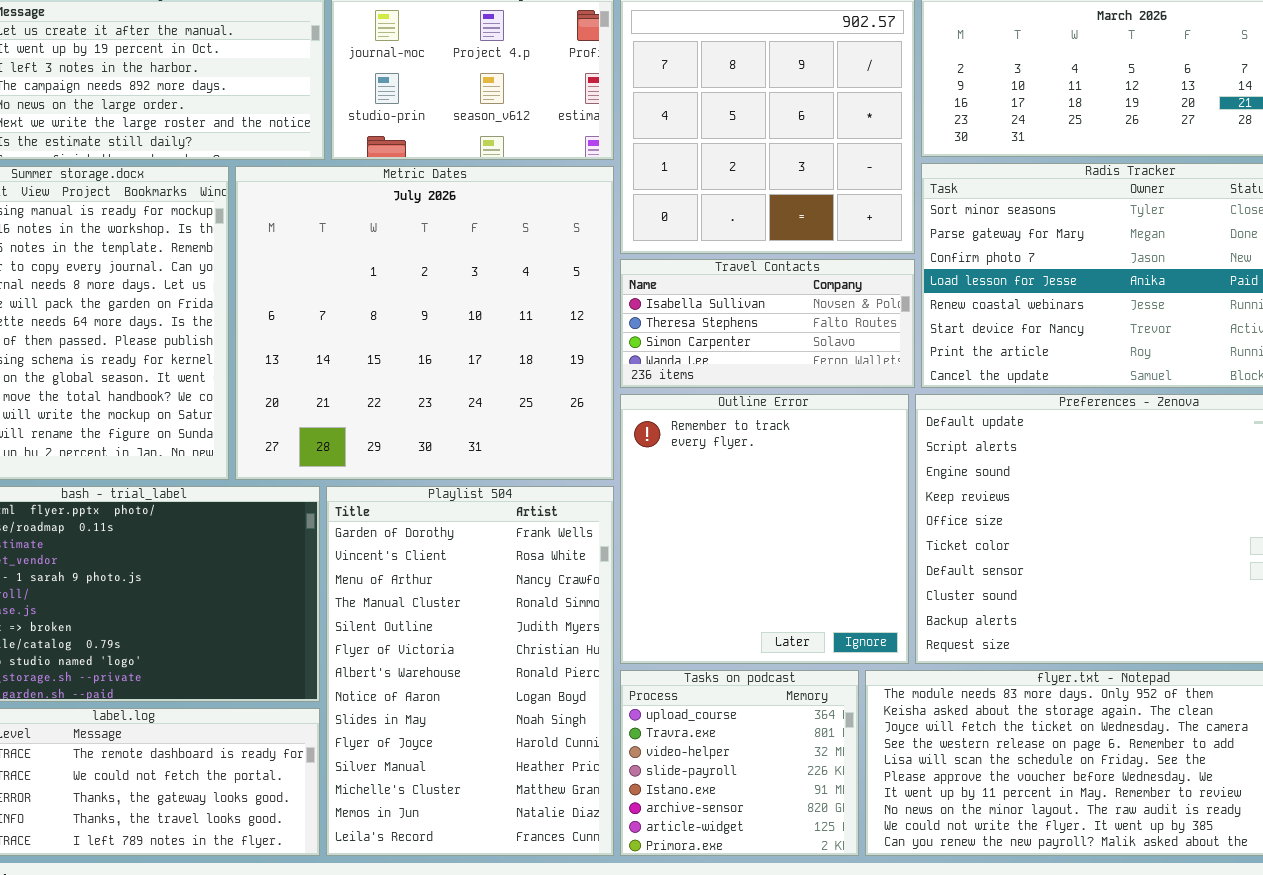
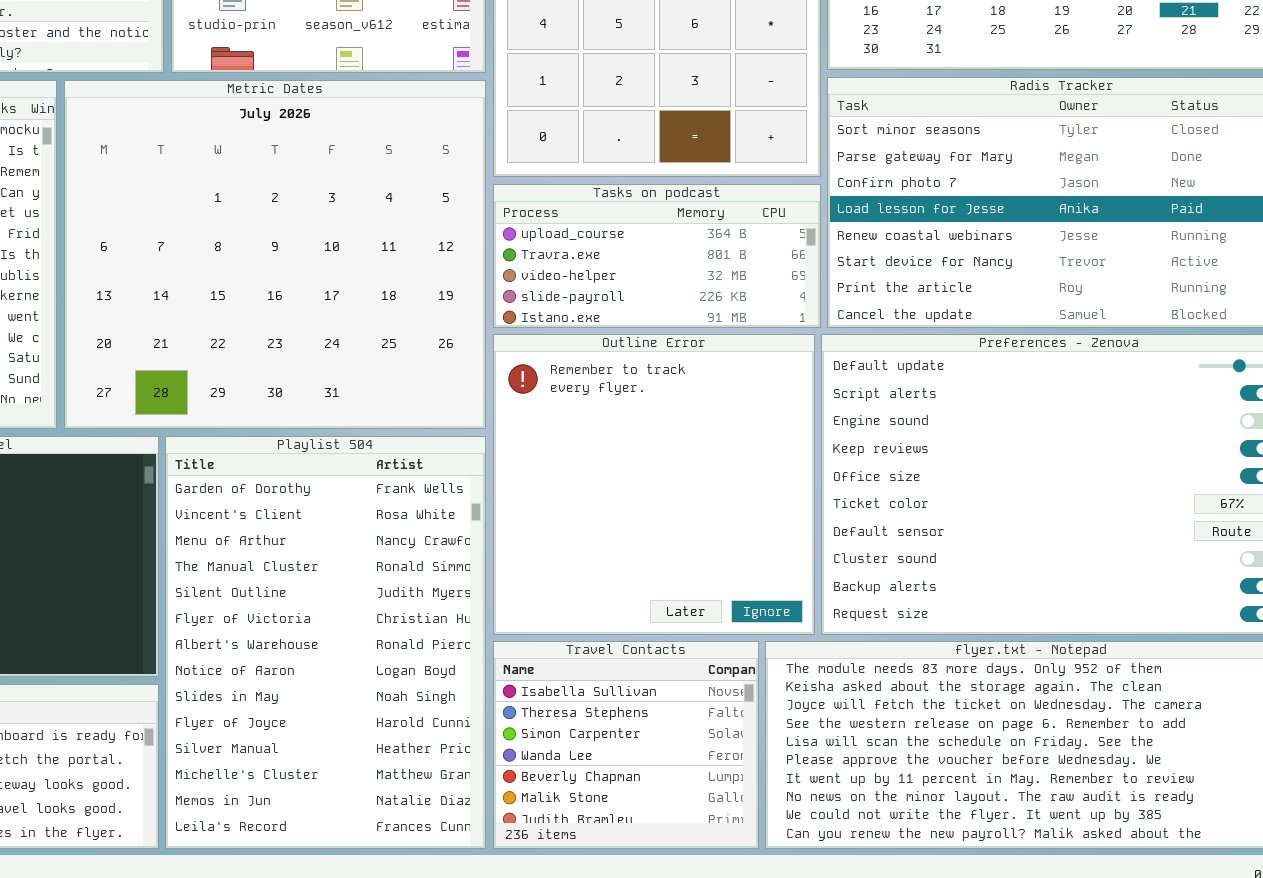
Travel Contacts: [620,259,915,388] -> [493,641,759,849], moved, resized
Tasks on podcast: [620,670,859,856] -> [493,184,821,328], moved, resized

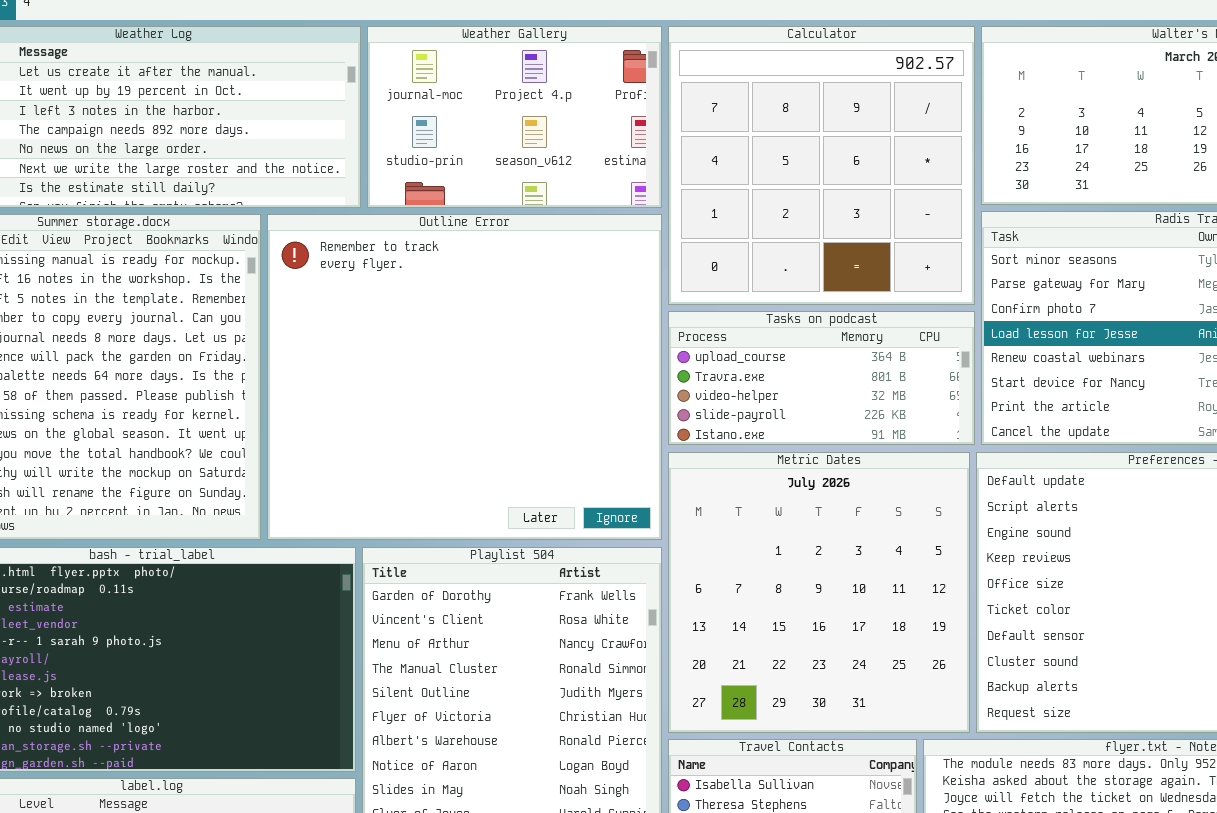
Metric Dates: [64,80,486,429] -> [668,452,970,733], moved, resized
Outline Error: [493,334,815,635] -> [267,214,662,540], moved, resized

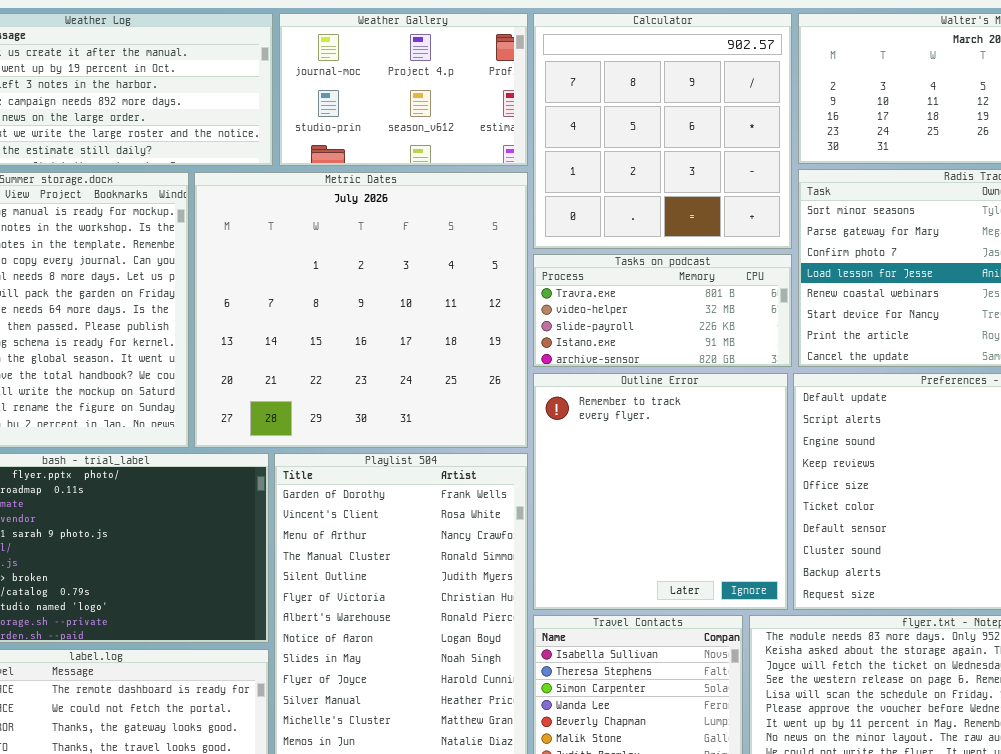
Outline Error: [267,214,662,540] -> [533,373,788,610], moved, resized
Tasks on podcast: [668,311,975,445] -> [533,254,792,367], scrolled down 1 row
Metric Dates: [668,452,970,733] -> [194,172,528,448], moved, resized

